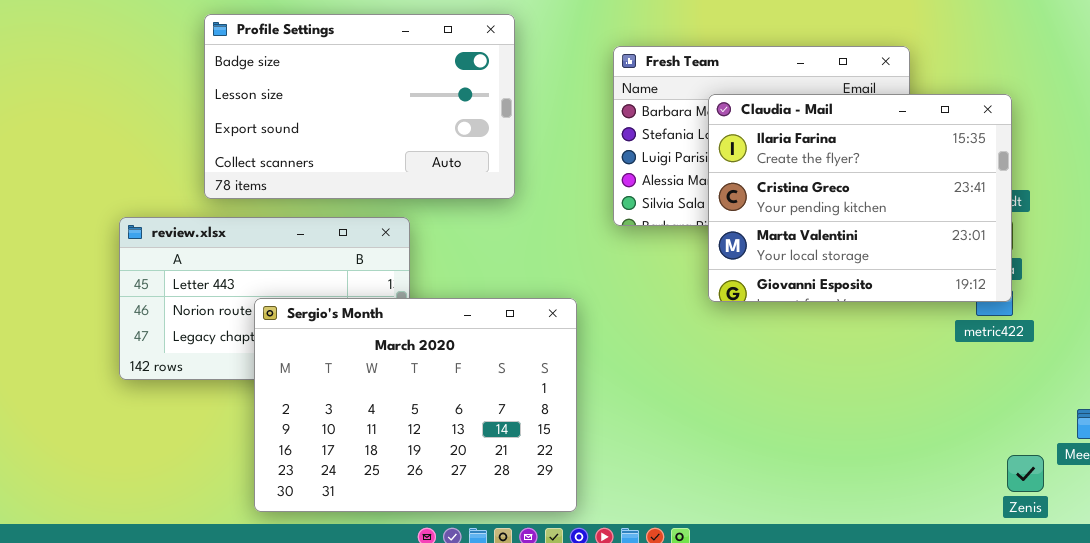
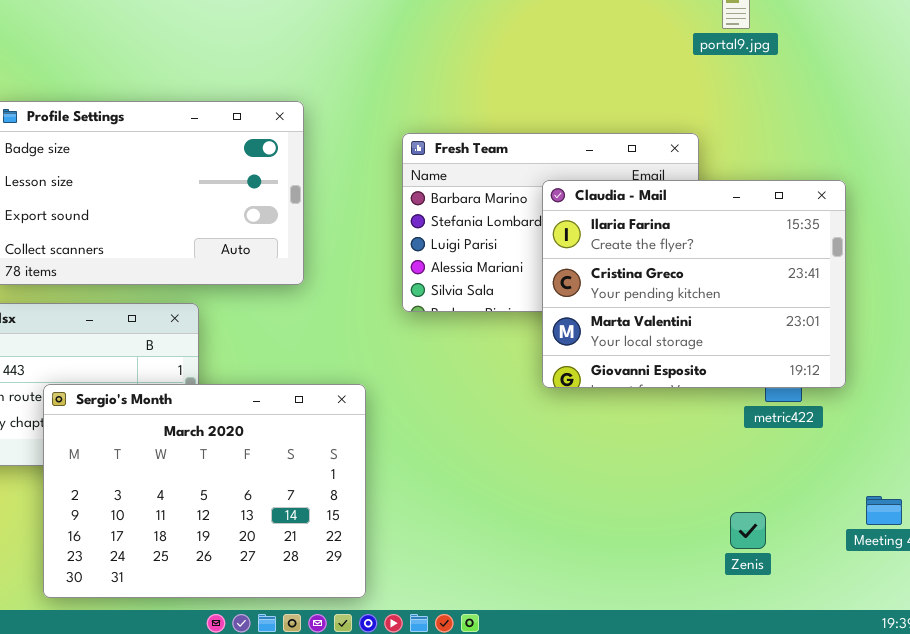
Claudia - Mail: [708,94,1012,302] -> [542,180,846,388], moved
Zenis: [1007,455,1044,492] -> [730,512,766,549], moved

